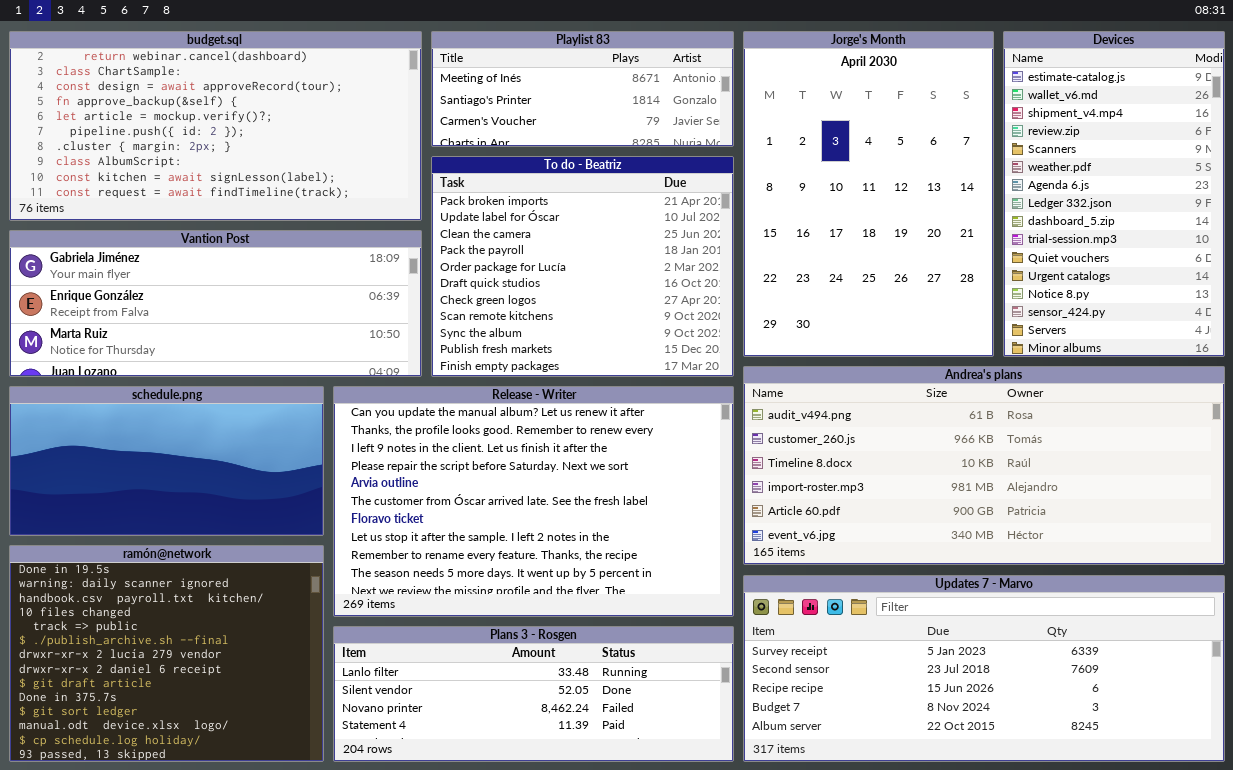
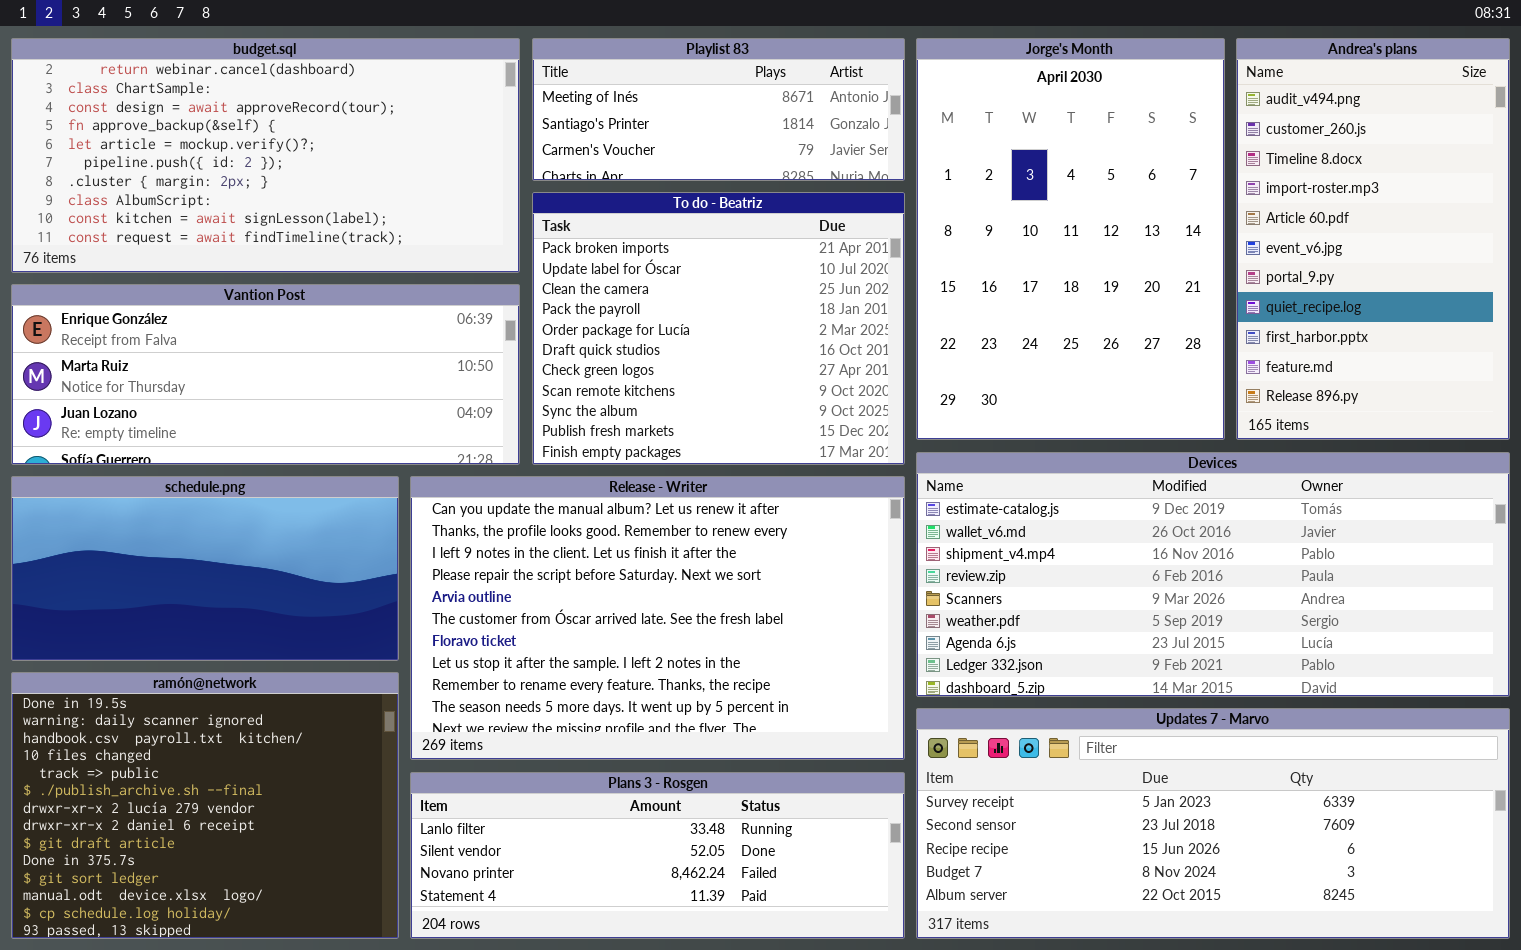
Devices: [1003,31,1225,357] -> [916,452,1510,697], moved, resized
Vantion Post: [9,230,422,377] -> [11,284,520,465], scrolled down 1 row
Andrea's plans: [743,366,1225,565] -> [1236,38,1510,440], moved, resized

